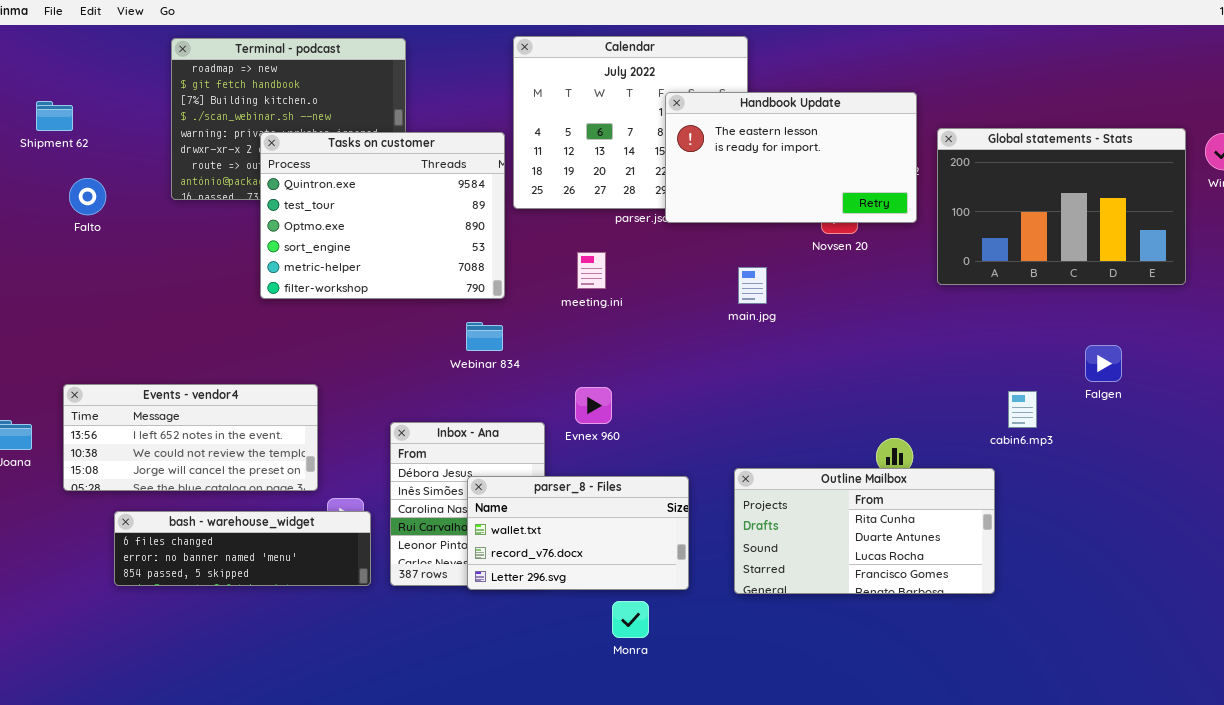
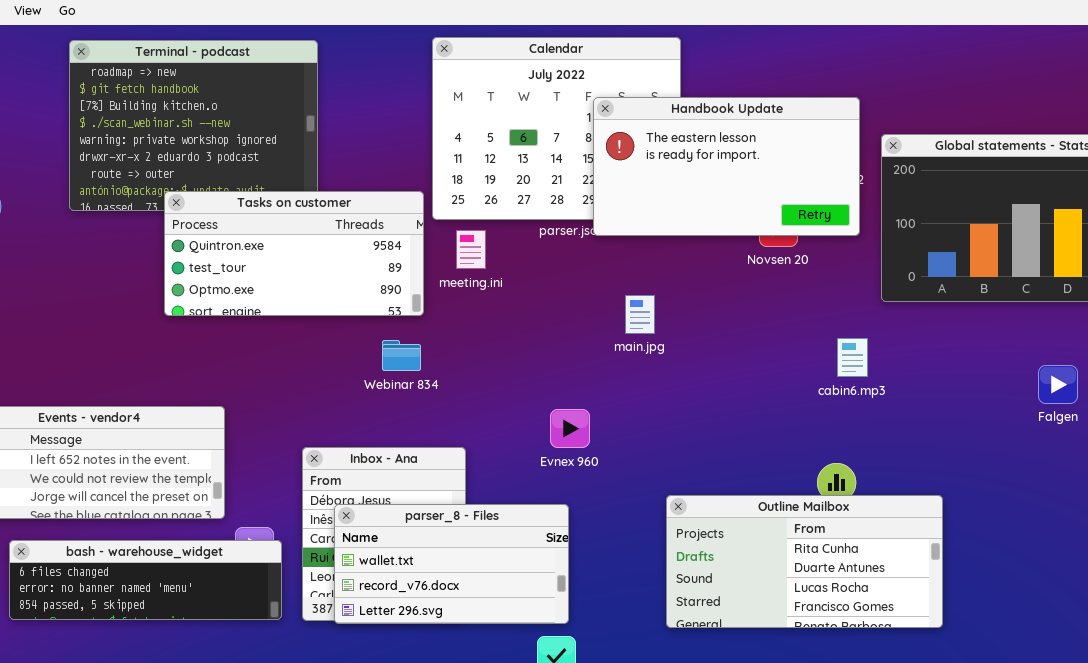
Tasks on customer: [260,132,505,299] -> [164,191,424,316], resized
meeting.ini: [577,252,606,289] -> [456,230,486,269], moved
main.jpg: [738,267,767,304] -> [625,295,655,334], moved
Evnex 960: [575,387,612,424] -> [550,409,590,448], moved
cabin6.mp3: [1008,391,1037,428] -> [837,338,868,377], moved
parser_8 - Files: [467,476,689,590] -> [334,504,569,624], moved

